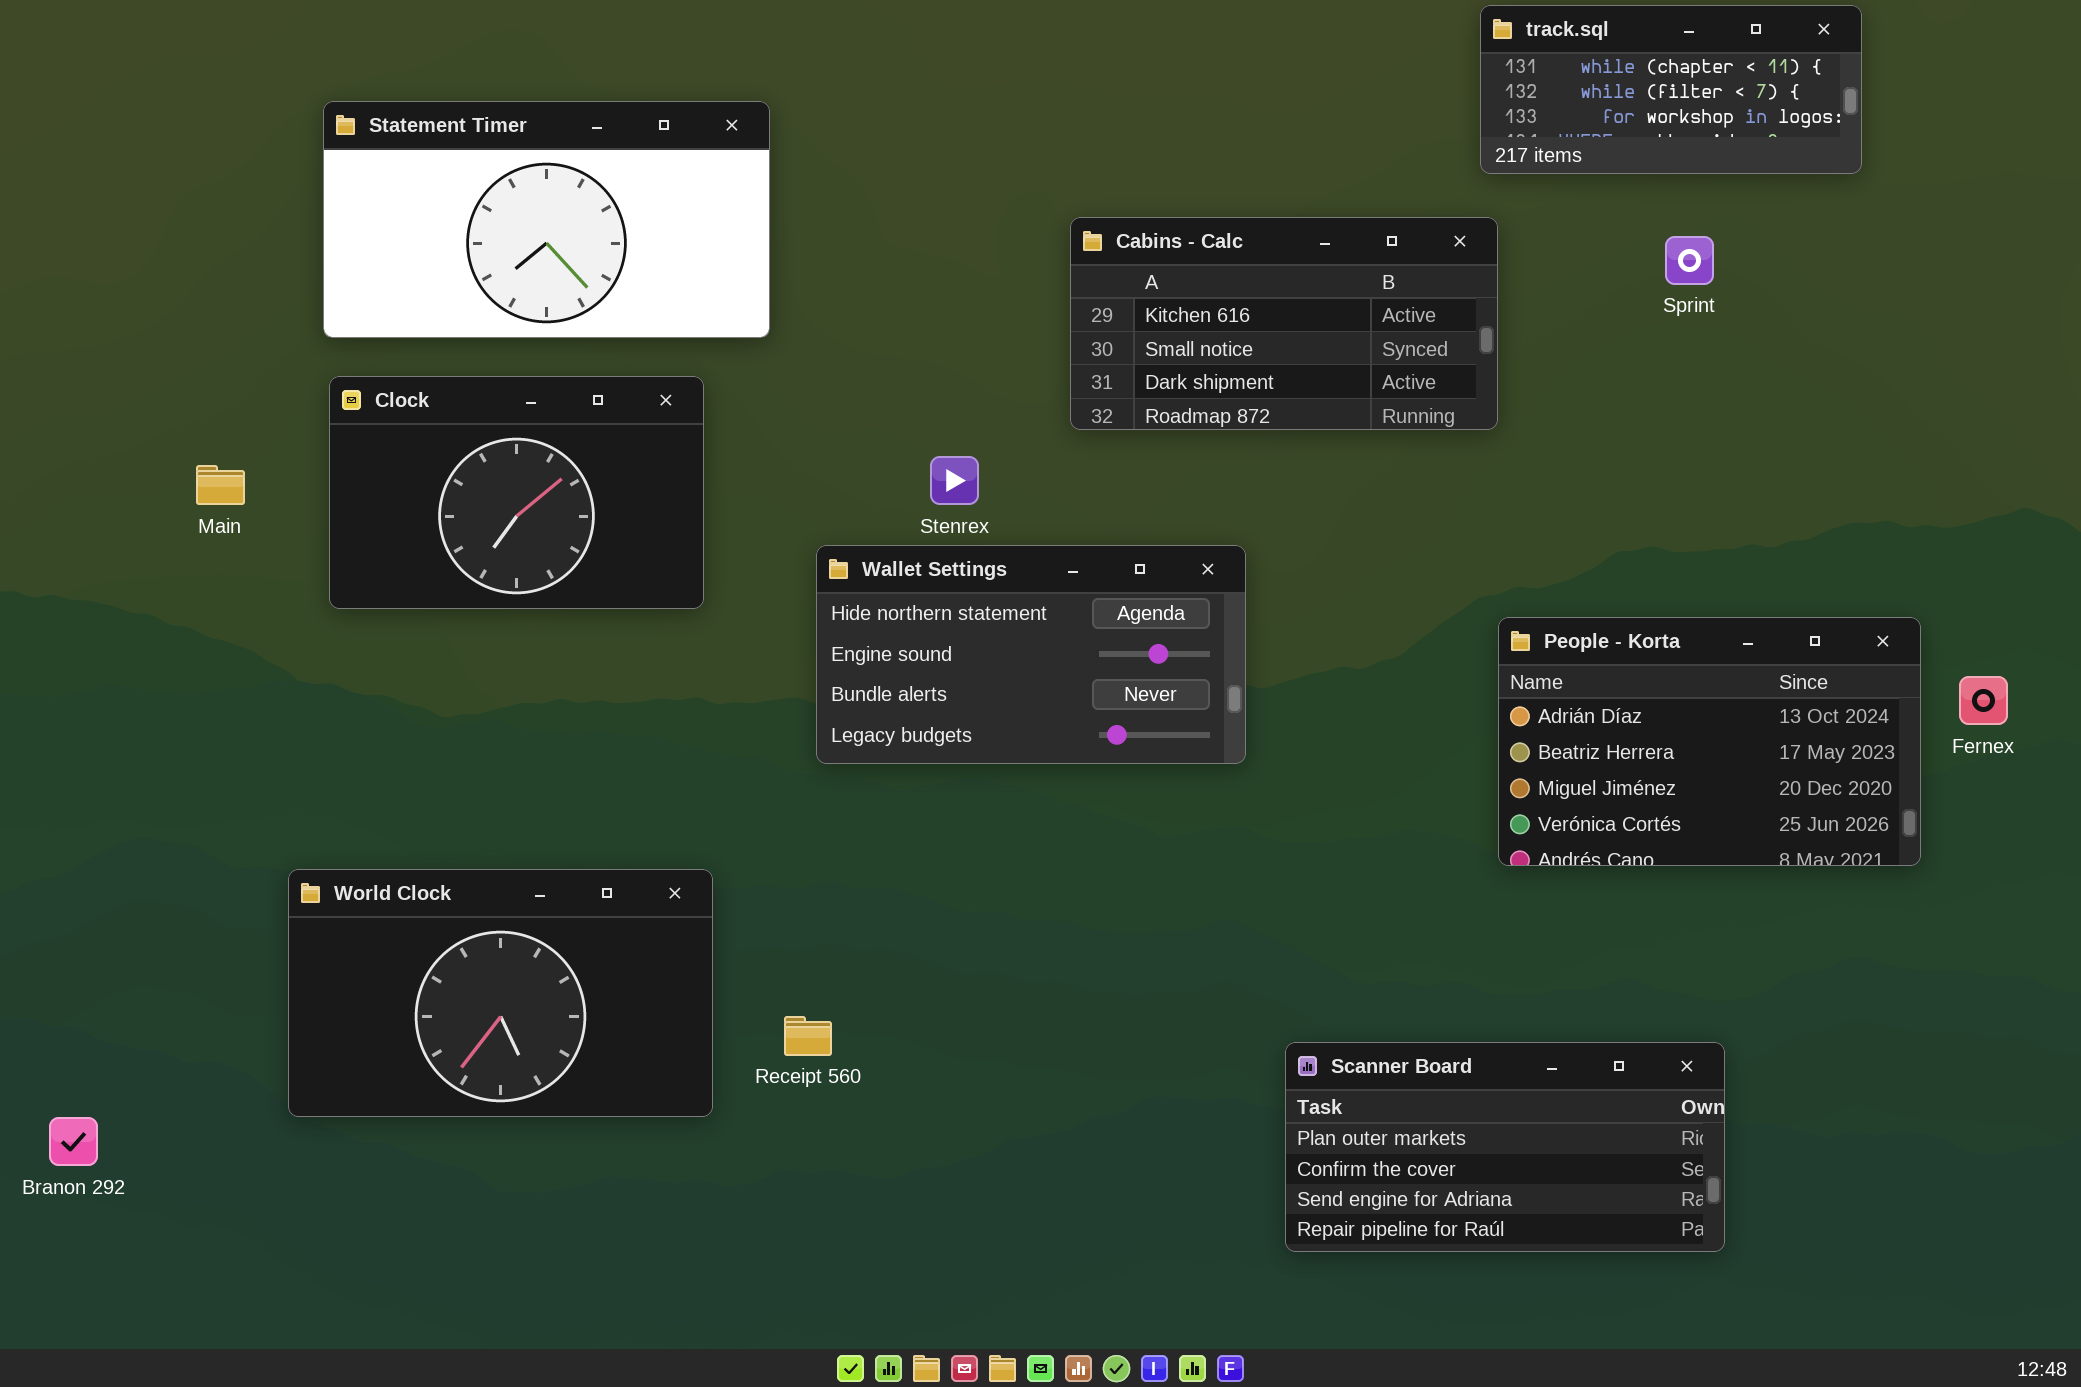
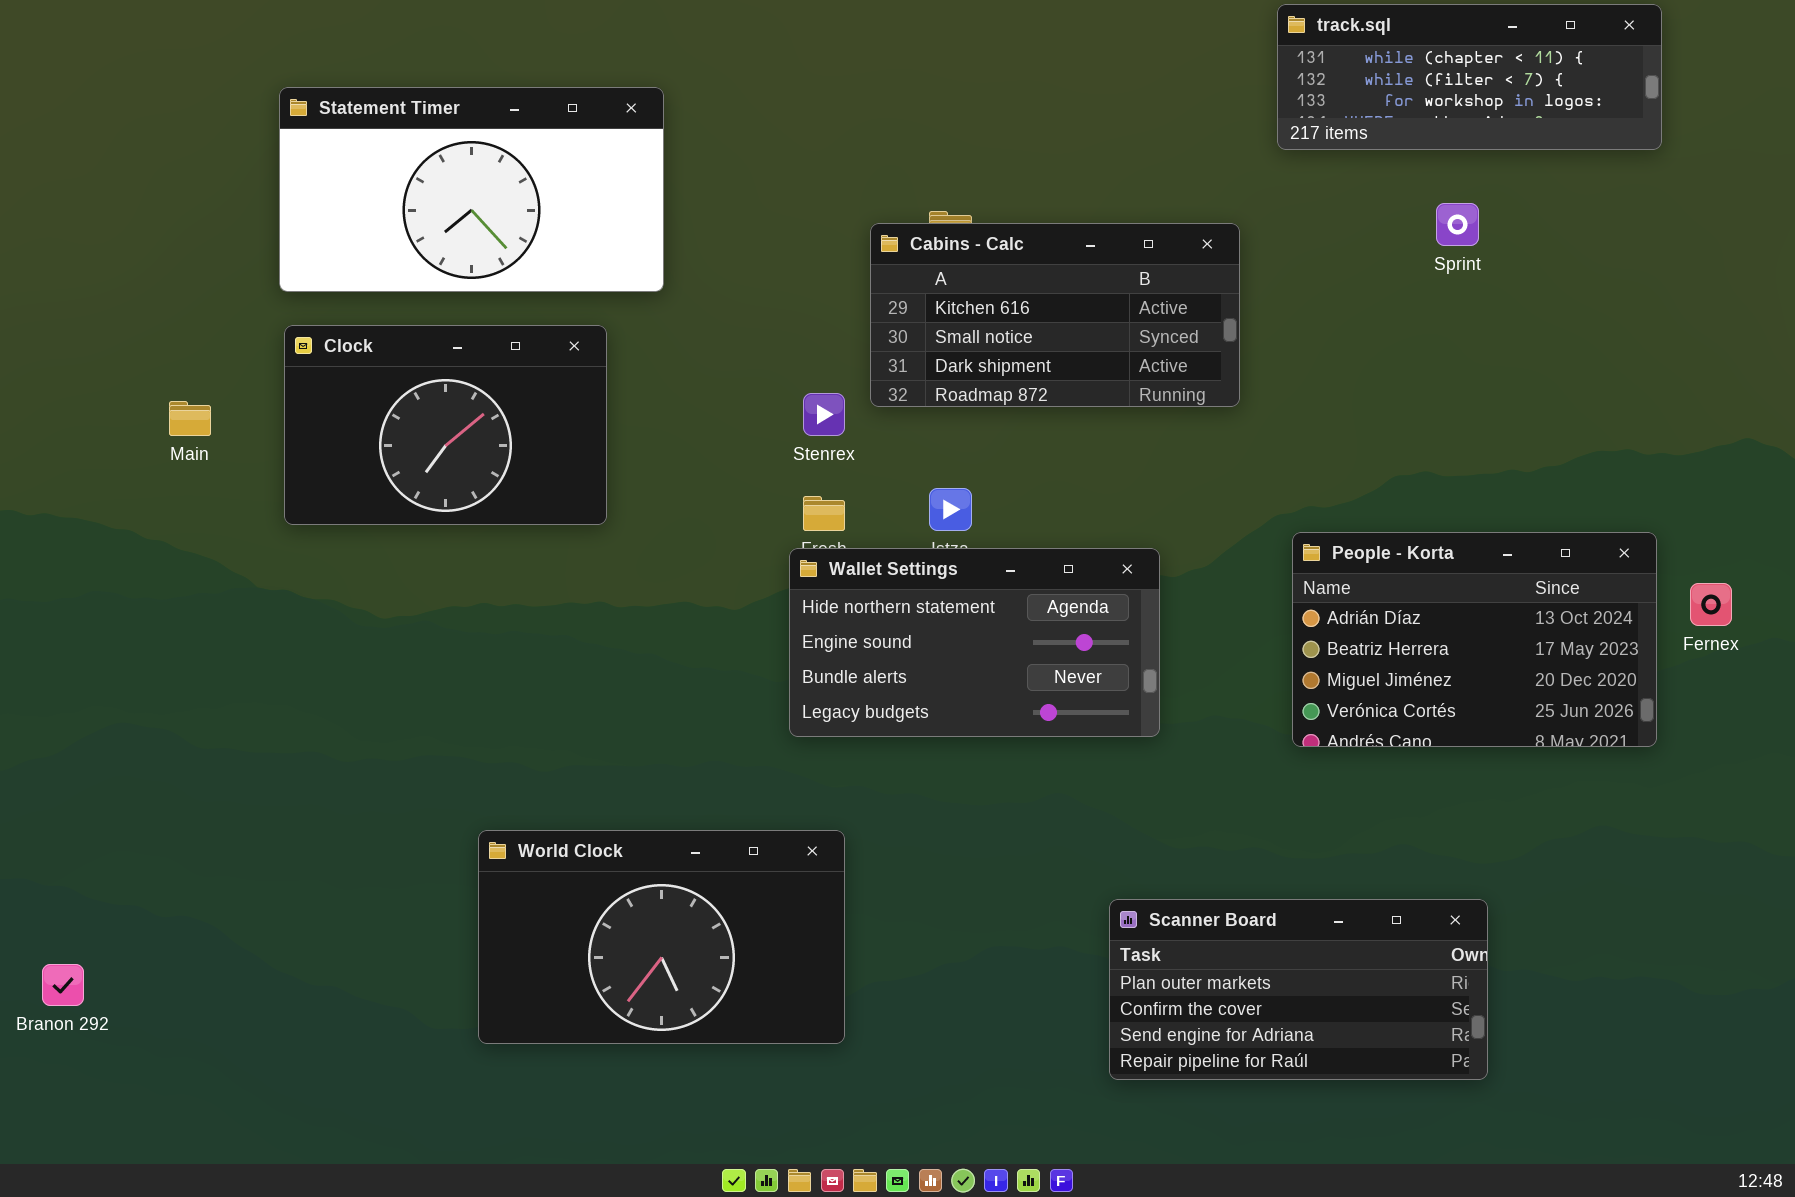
track.sql: [1480,5,1862,174] -> [1277,4,1662,150], resized
Cabins - Calc: [1070,217,1498,430] -> [870,223,1240,407], moved
Wallet Settings: [816,545,1246,764] -> [789,548,1160,737], moved
World Clock: [288,869,713,1117] -> [478,830,845,1044], moved

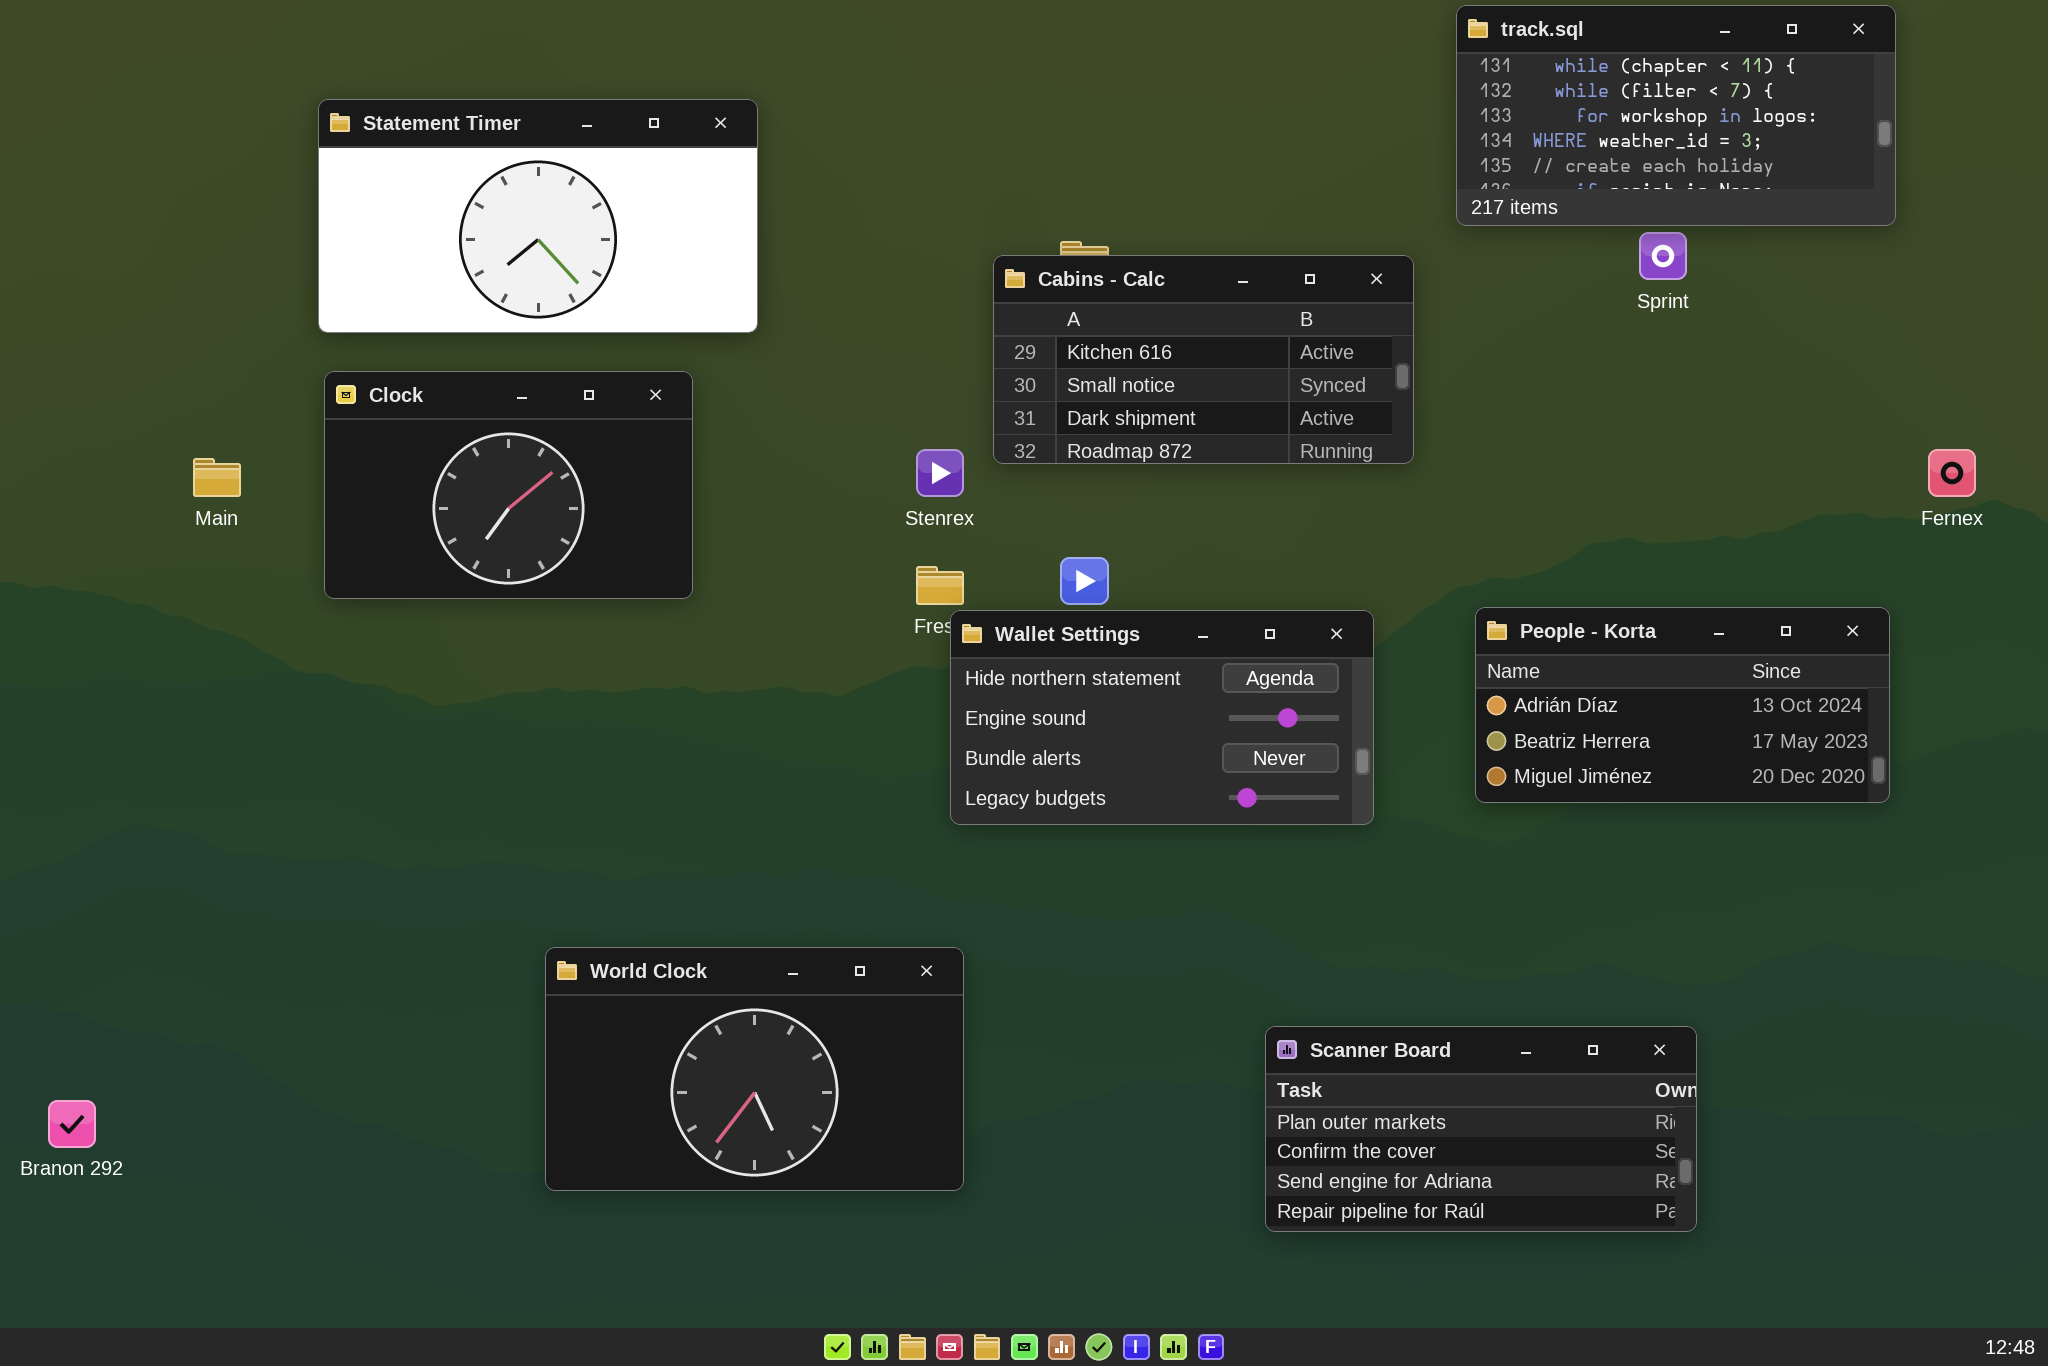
track.sql: [1277,4,1662,150] -> [1456,5,1896,226], resized
People - Korta: [1292,532,1657,747] -> [1475,607,1890,803], resized
Wallet Settings: [789,548,1160,737] -> [950,610,1374,825], moved
Fernex: [1690,583,1732,626] -> [1928,449,1976,497], moved

